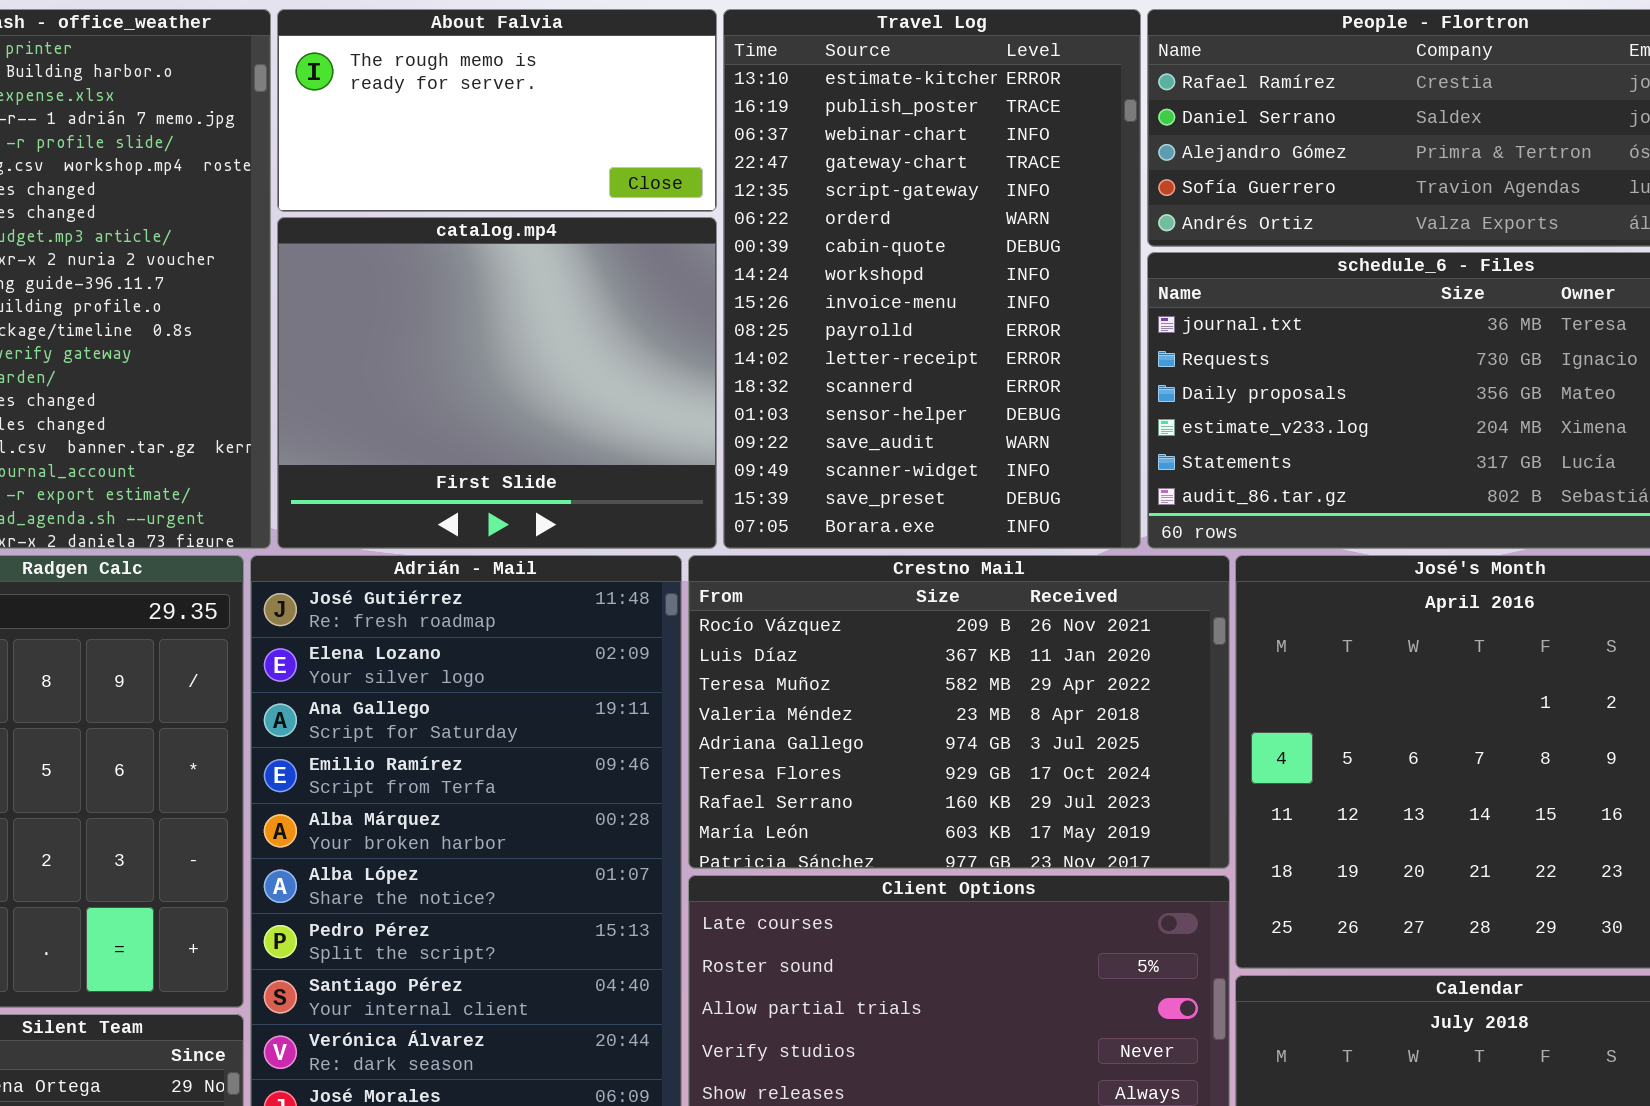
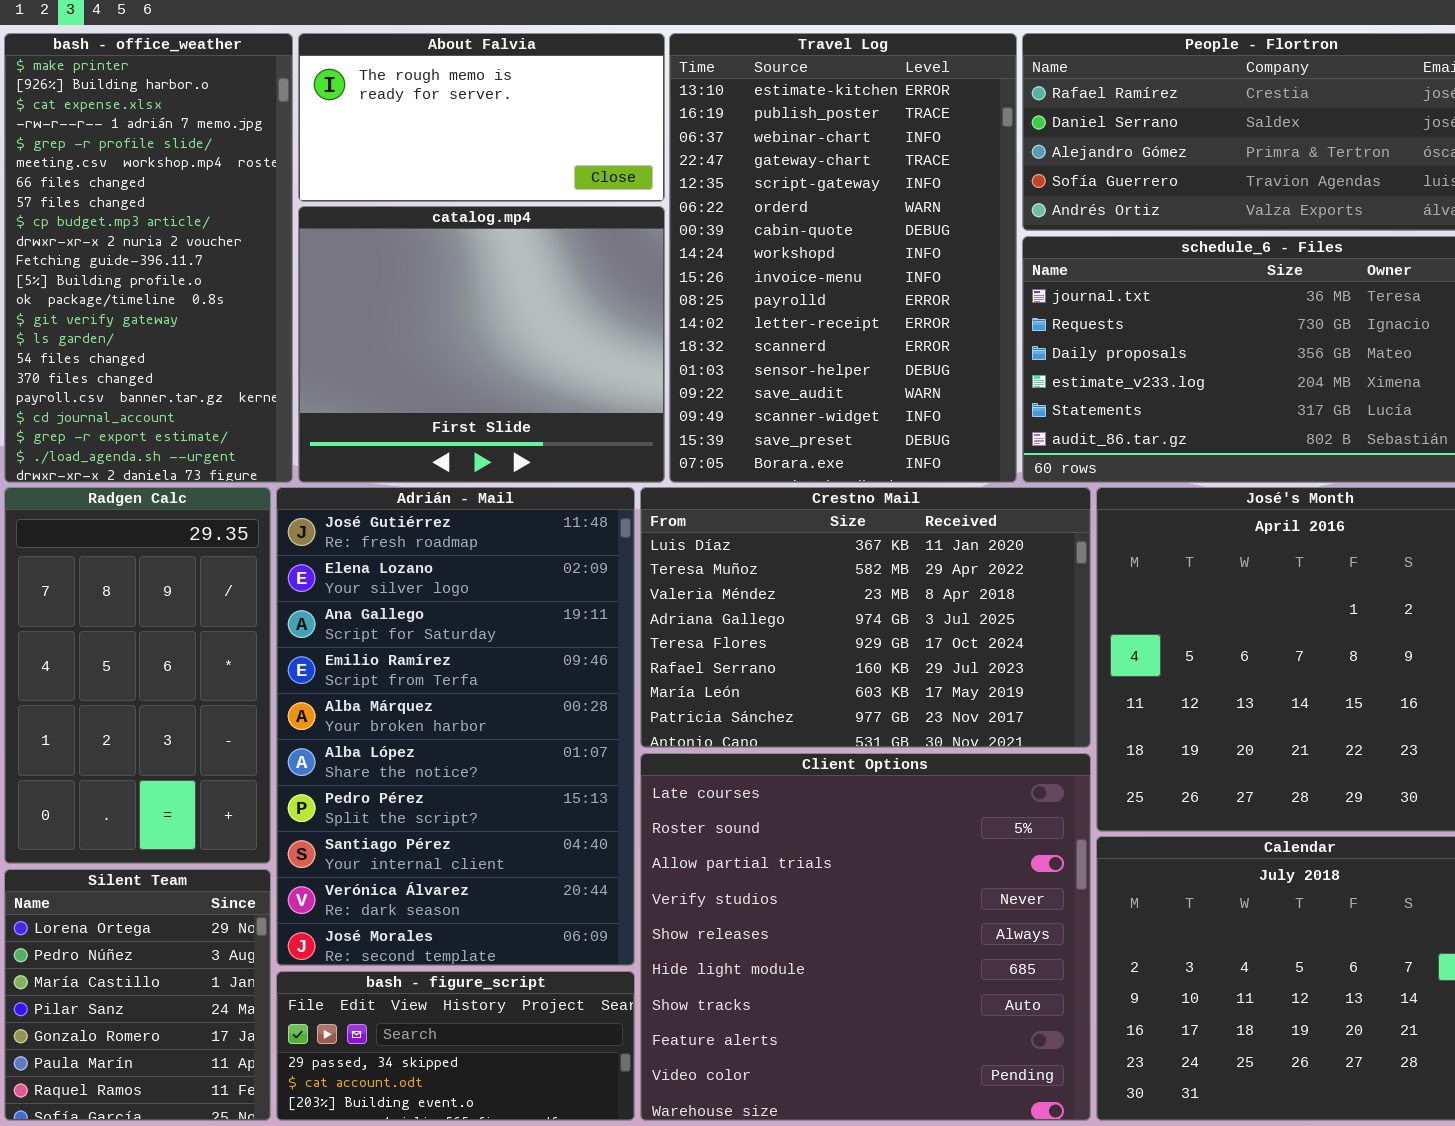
Crestno Mail: [688,555,1230,869] -> [640,487,1091,748], scrolled down 1 row

